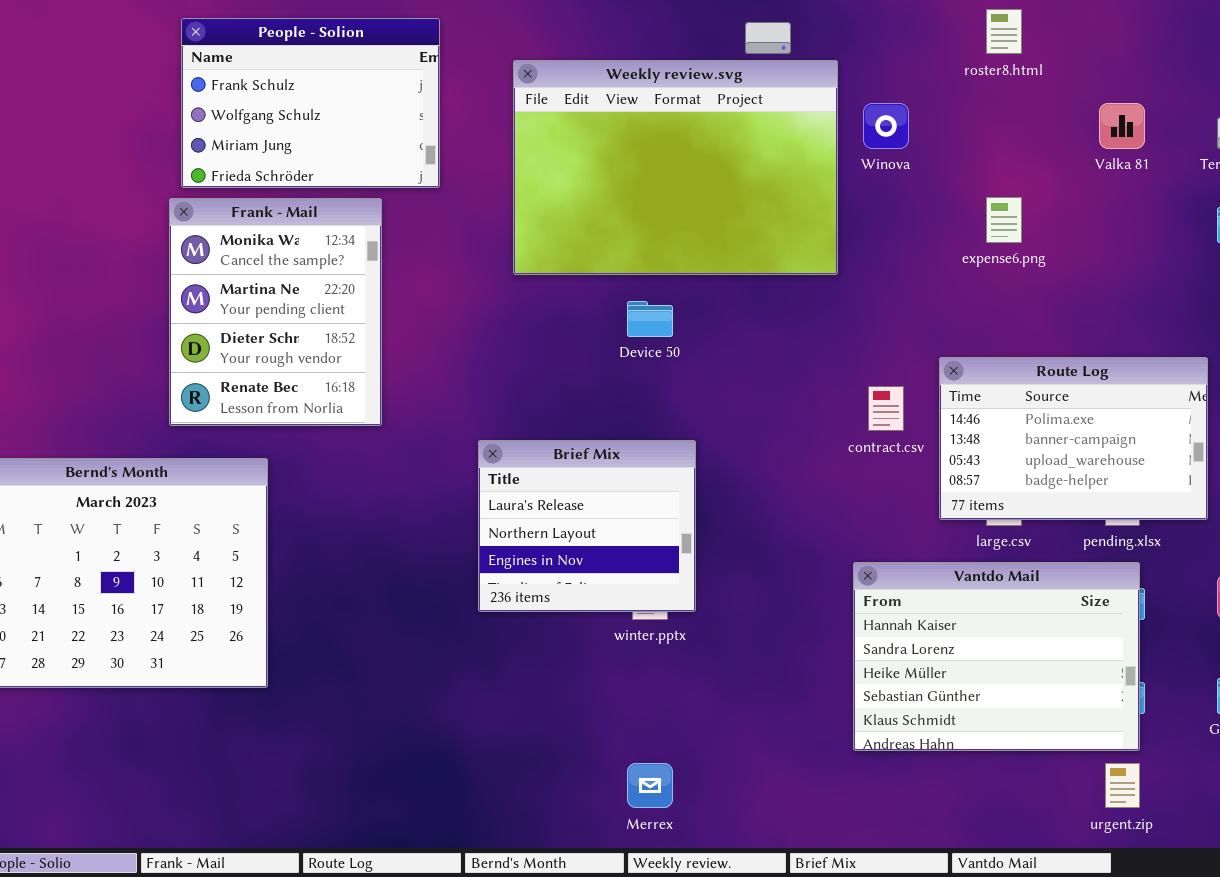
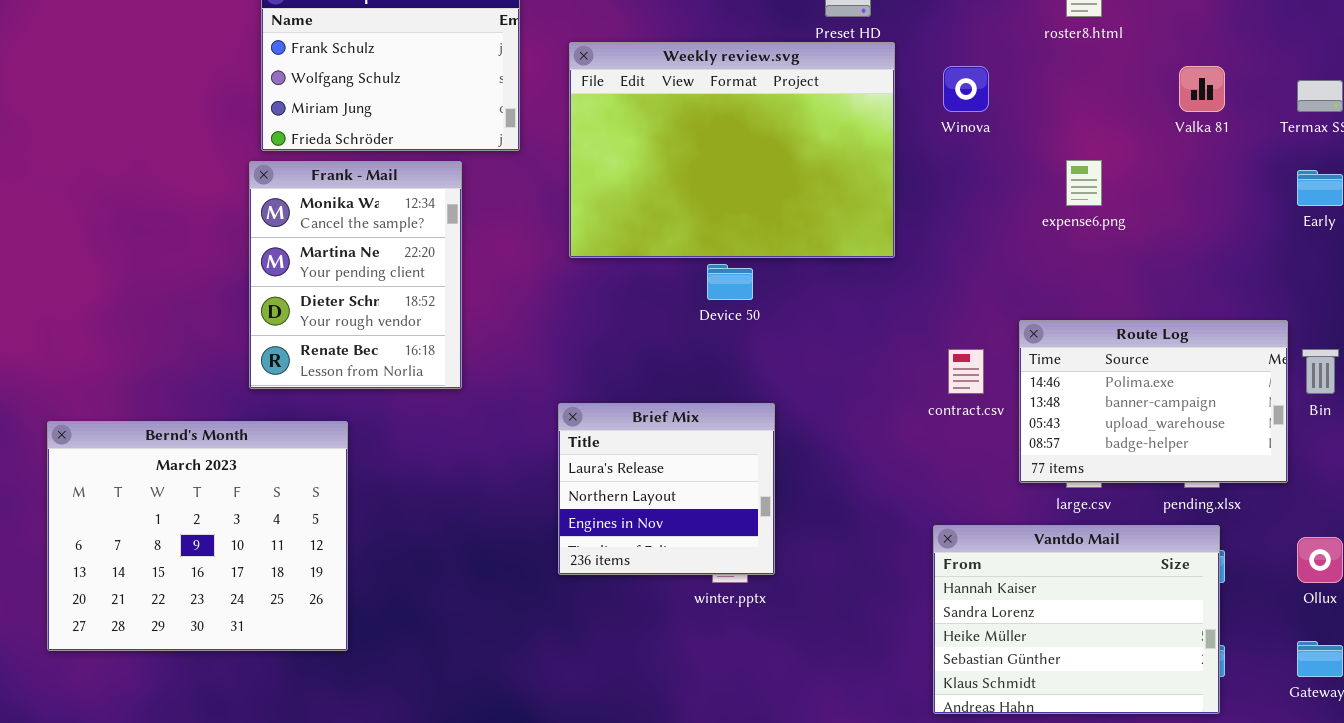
Weekly review.svg: [513,60,838,275] -> [569,42,895,258], moved

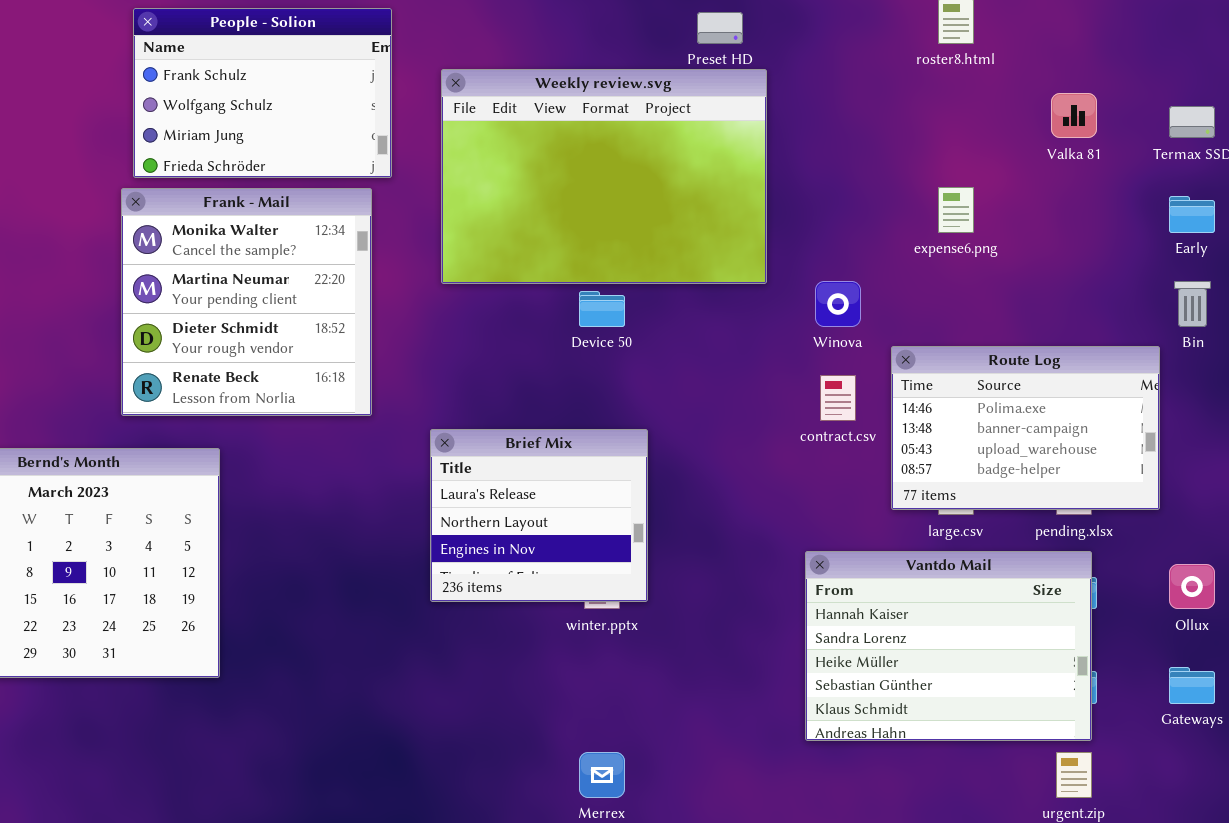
Winova: [943,66,989,112] -> [815,281,861,327], moved
Frank - Mail: [249,161,462,389] -> [121,188,372,416], resized
Bin: [1302,349,1339,394] -> [1174,281,1211,327], moved

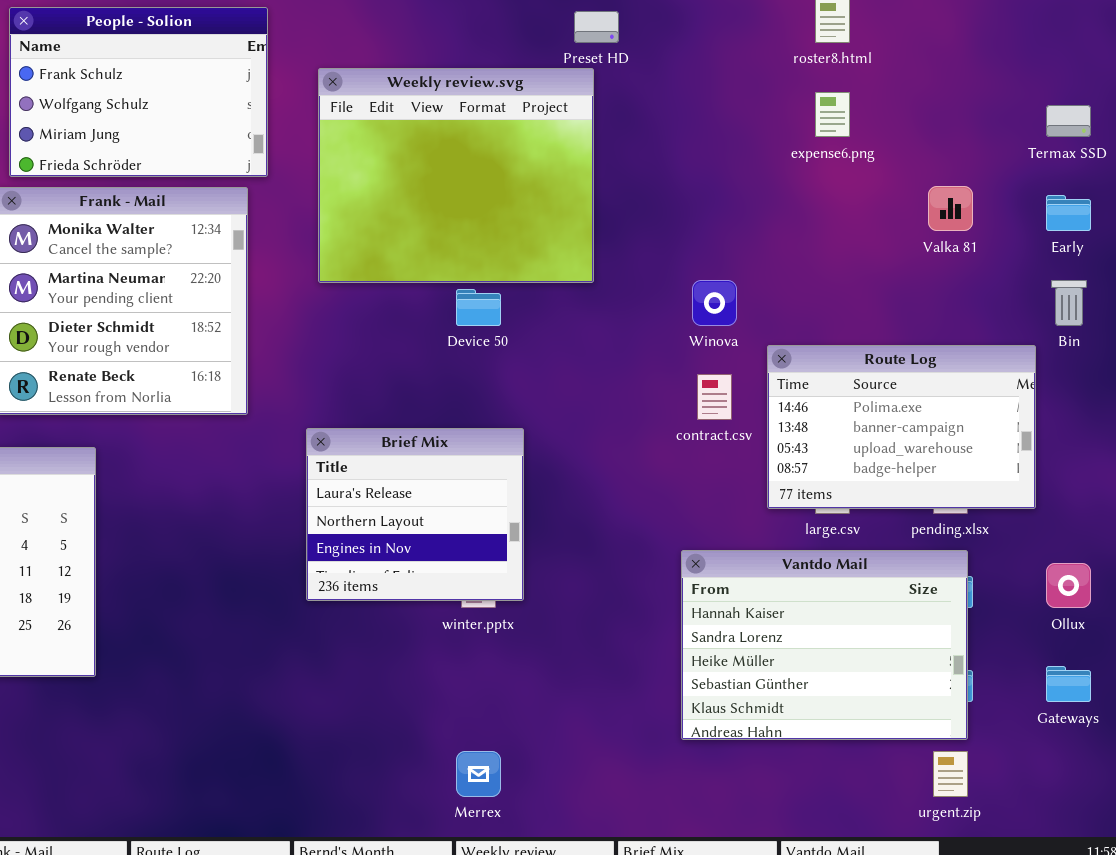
Weekly review.svg: [441,69,767,284] -> [318,68,594,283], resized
Valka 81: [1051,93,1097,138] -> [928,186,973,231], moved
expense6.png: [938,187,974,233] -> [815,92,850,137], moved

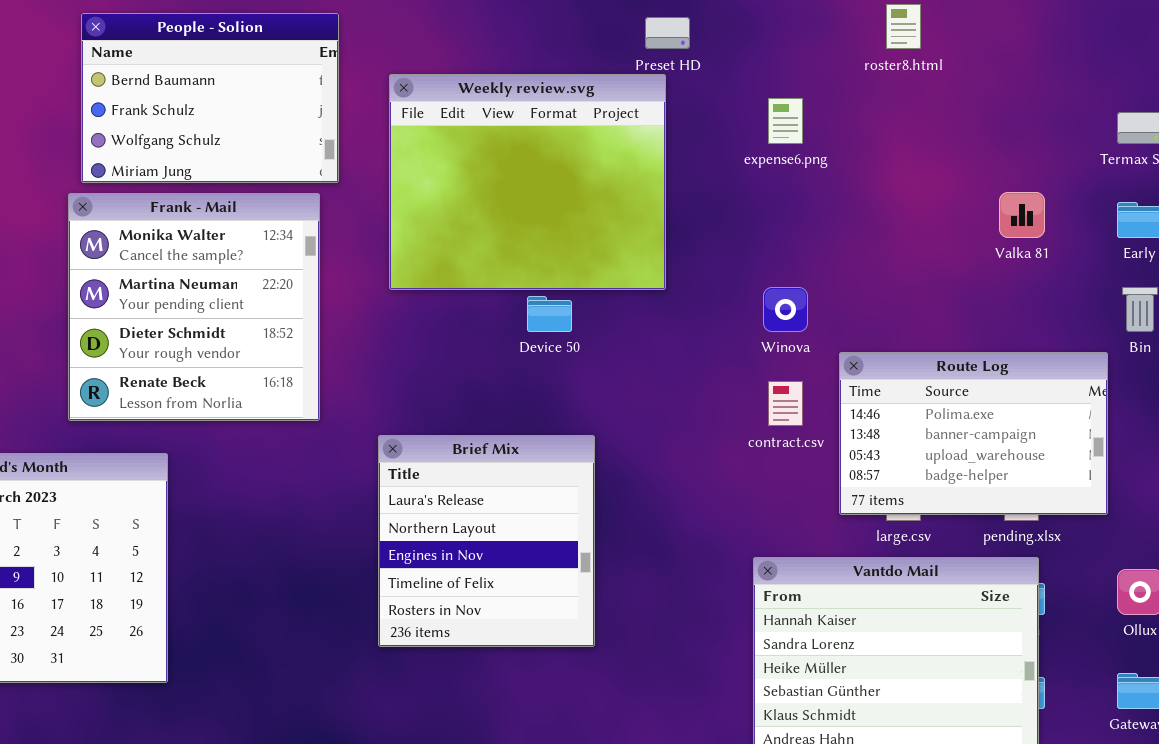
People - Solion: [9,7,268,177] -> [81,13,339,183], scrolled up 1 row
expense6.png: [815,92,850,137] -> [768,98,803,144], moved
Brief Mix: [306,428,524,601] -> [378,435,595,647], resized

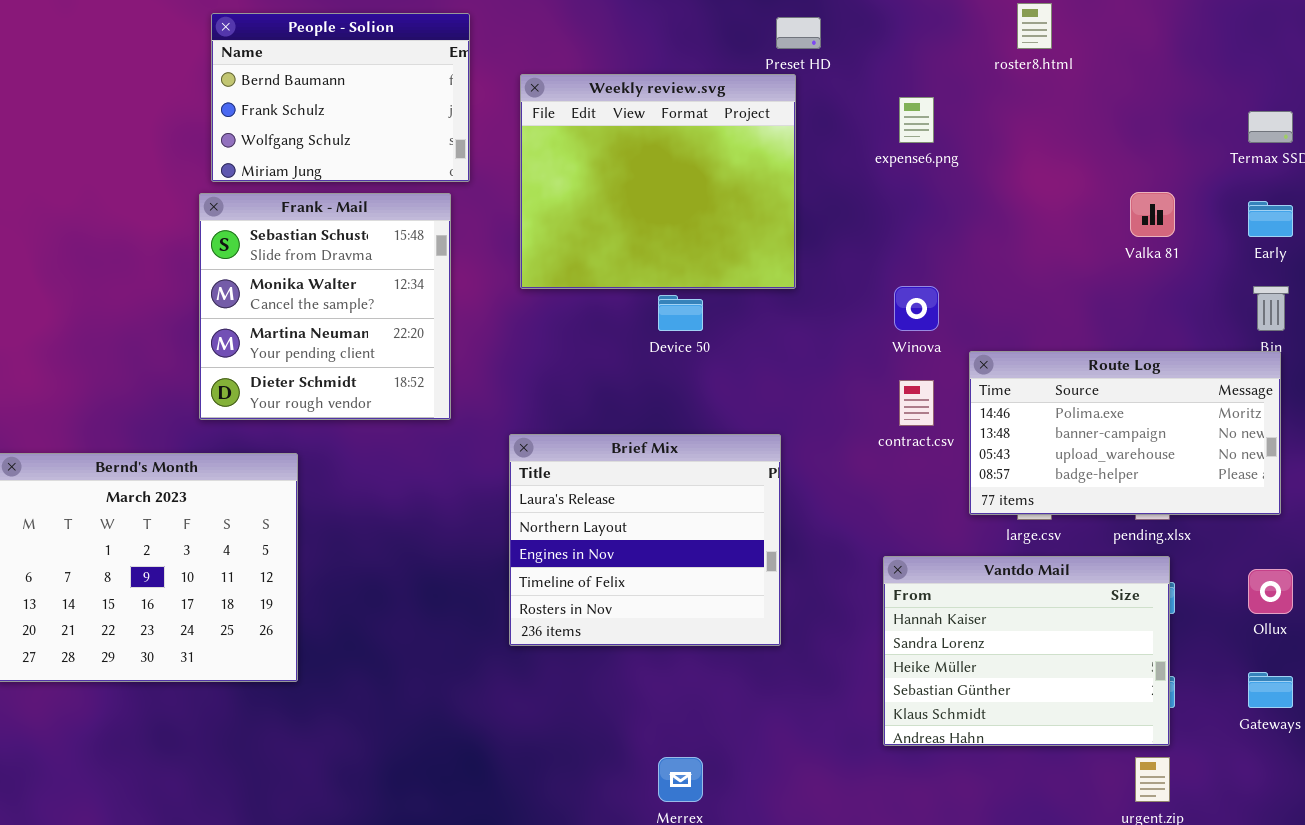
Frank - Mail: [68,193,320,421] -> [199,193,451,420], scrolled up 1 row
Route Log: [839,352,1108,515] -> [969,351,1281,515], resized
Brief Mix: [378,435,595,647] -> [509,434,781,646], resized

